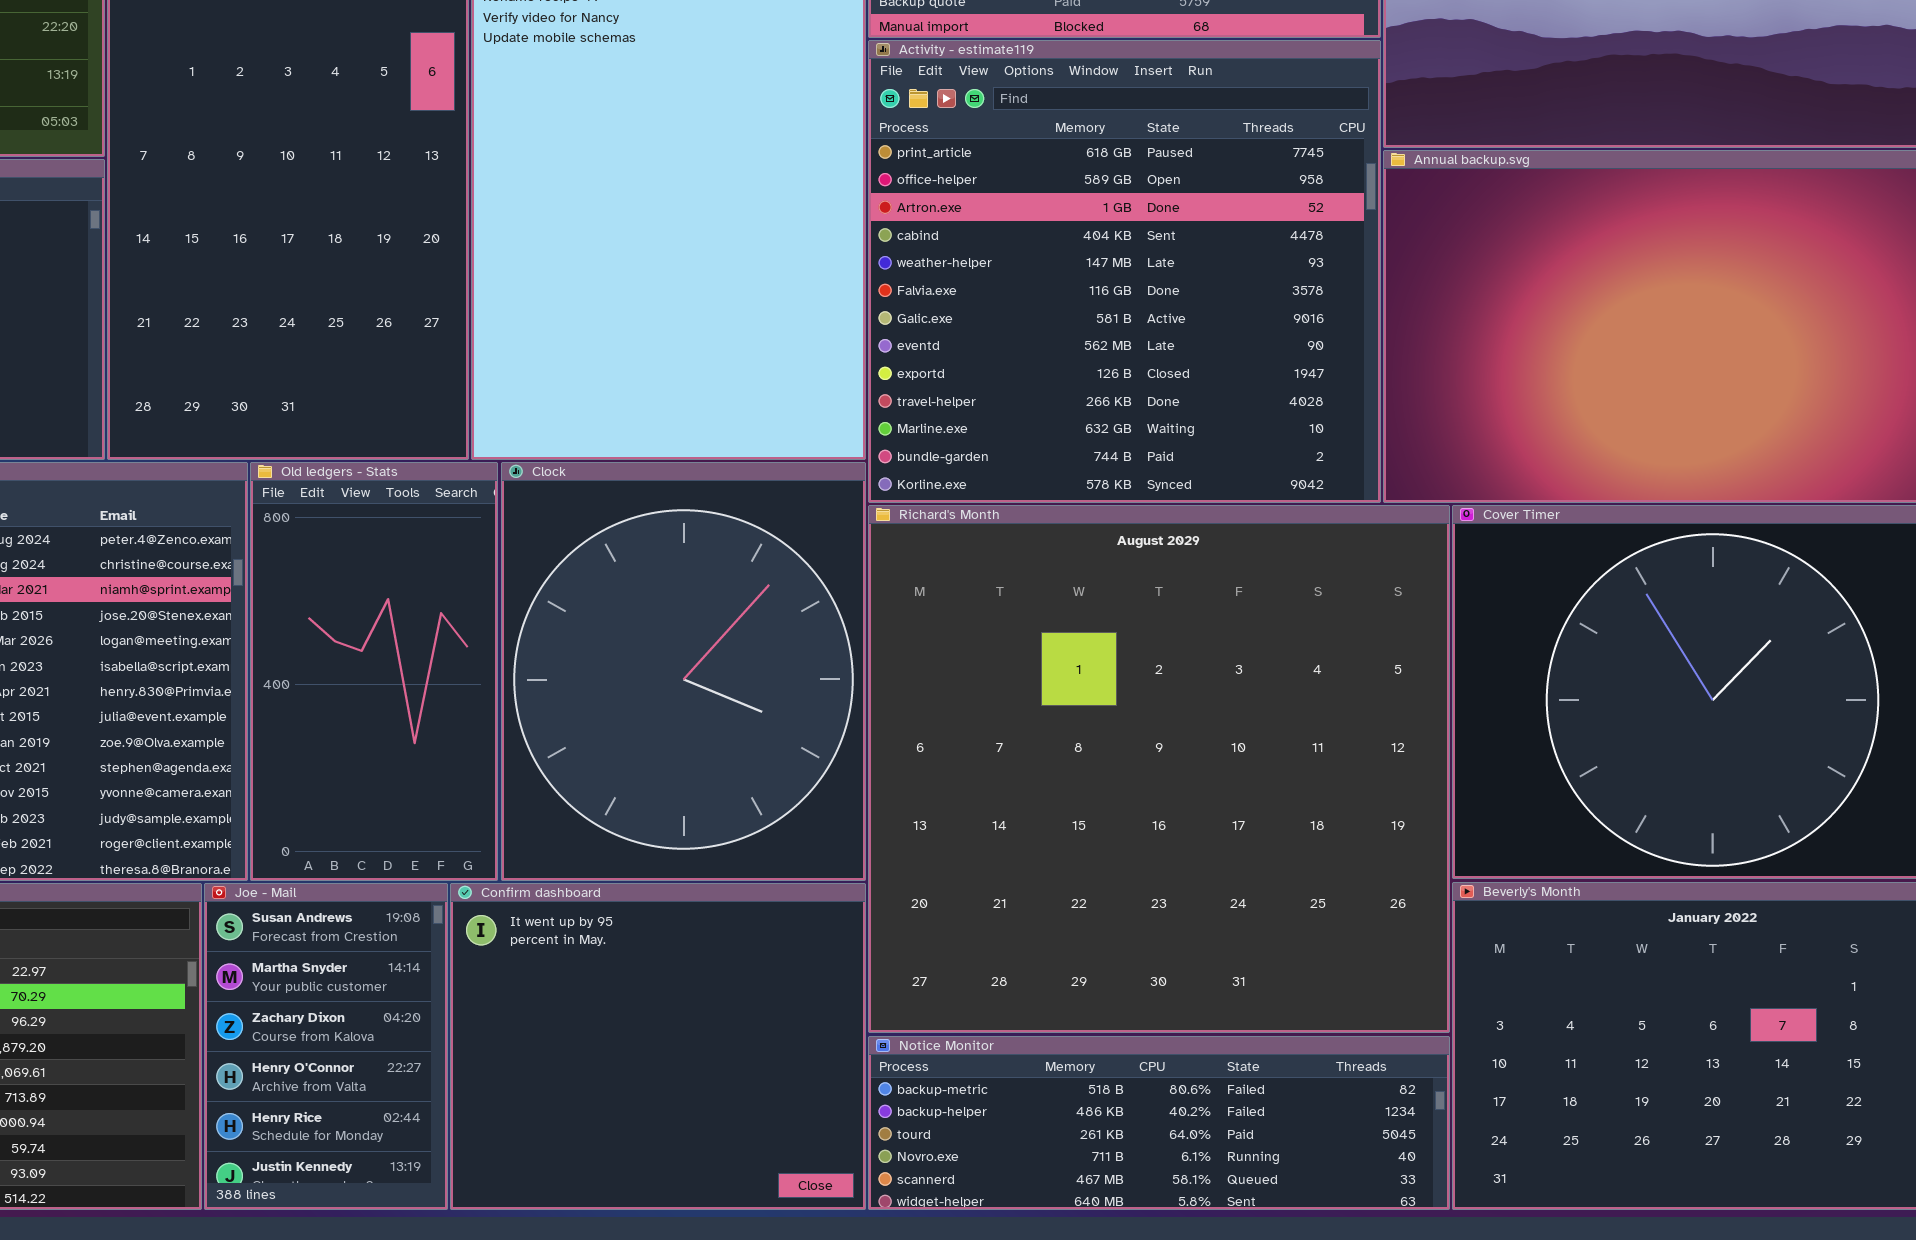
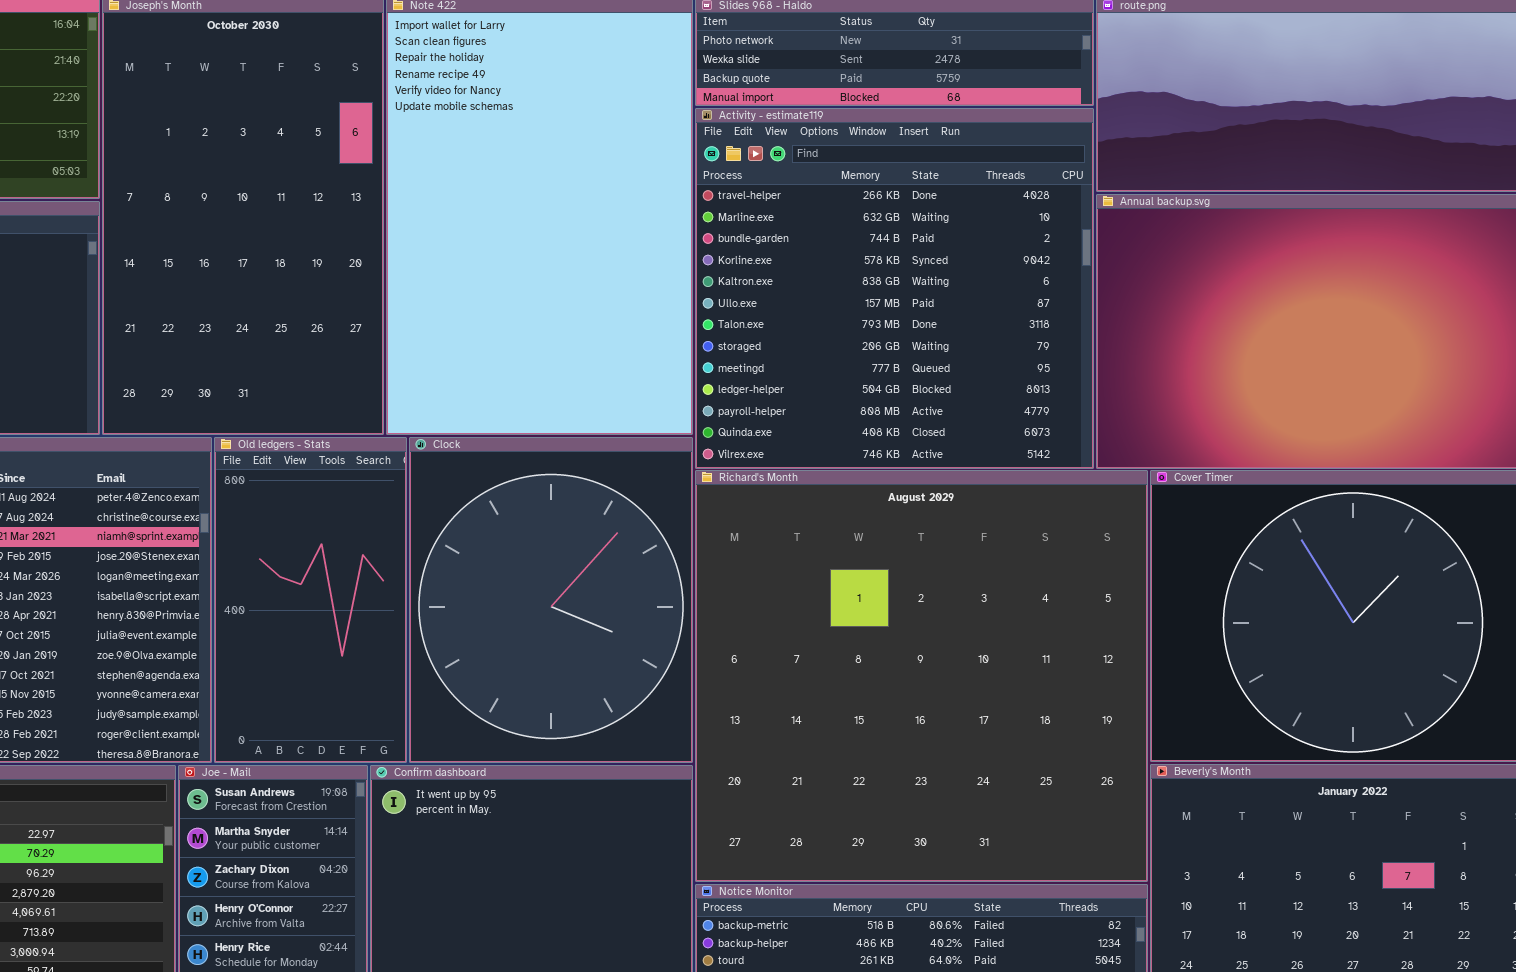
Activity - estimate119: [868,40,1381,503] -> [695,108,1094,469], scrolled down 9 rows

